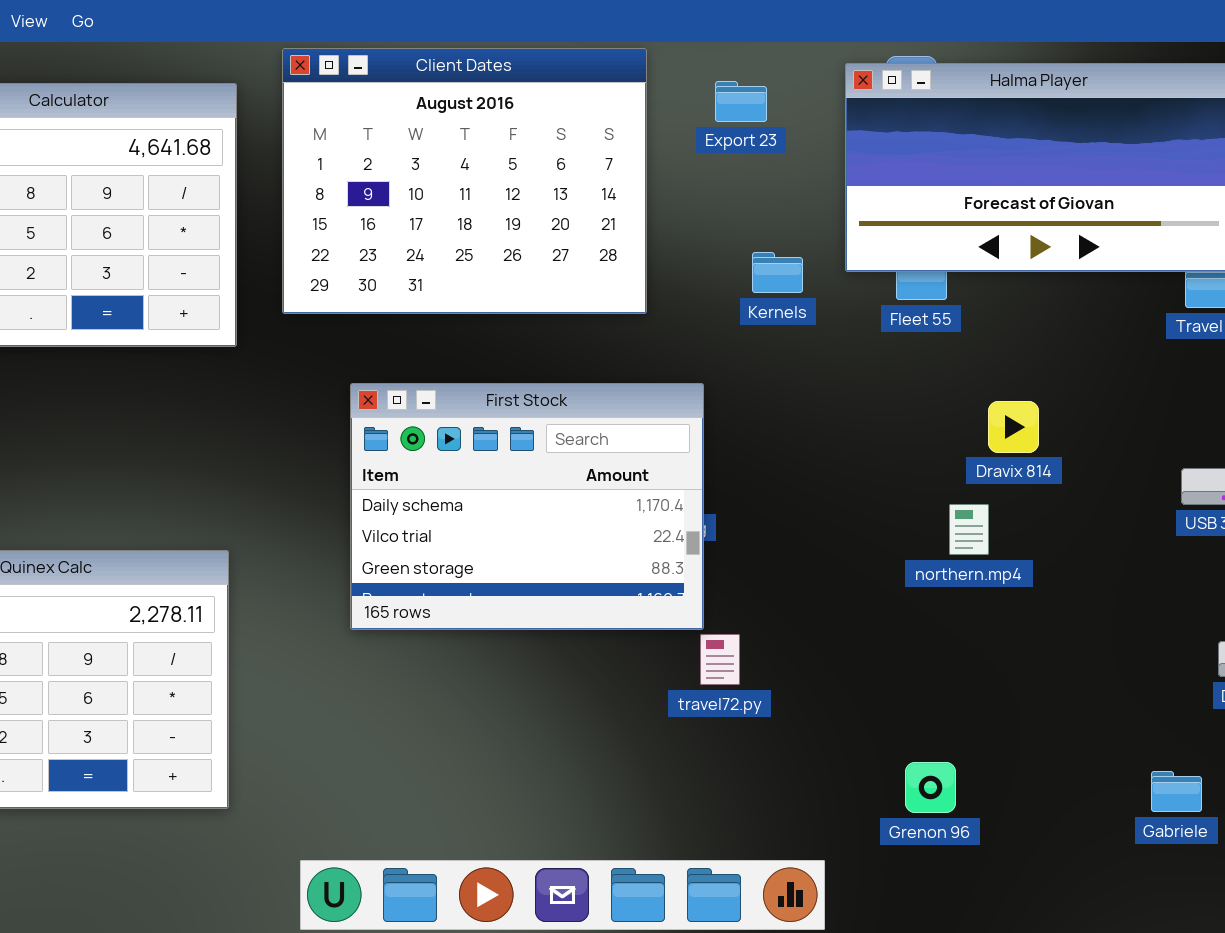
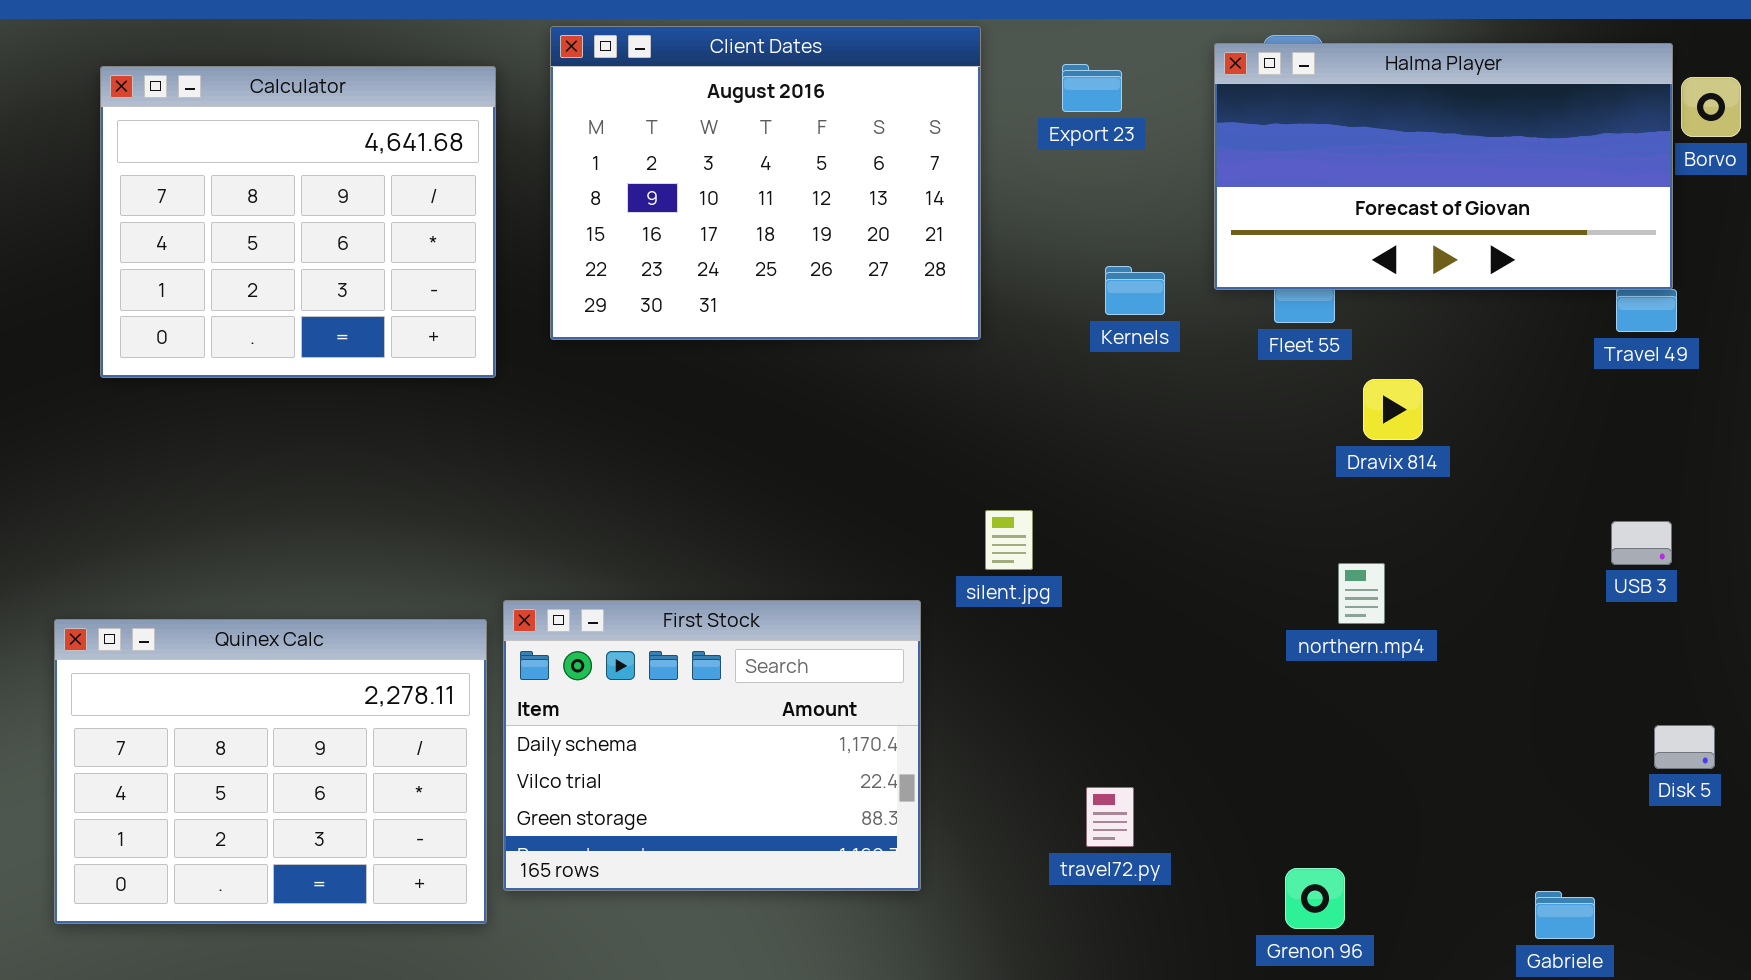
First Stock: [350,383,704,630] -> [503,600,921,891], moved
Dravix 814: [988,401,1039,453] -> [1363,379,1423,440], moved
travel72.py: [700,634,740,685] -> [1086,787,1134,847], moved
Gabriele: [1151,771,1202,812] -> [1535,891,1595,939], moved

